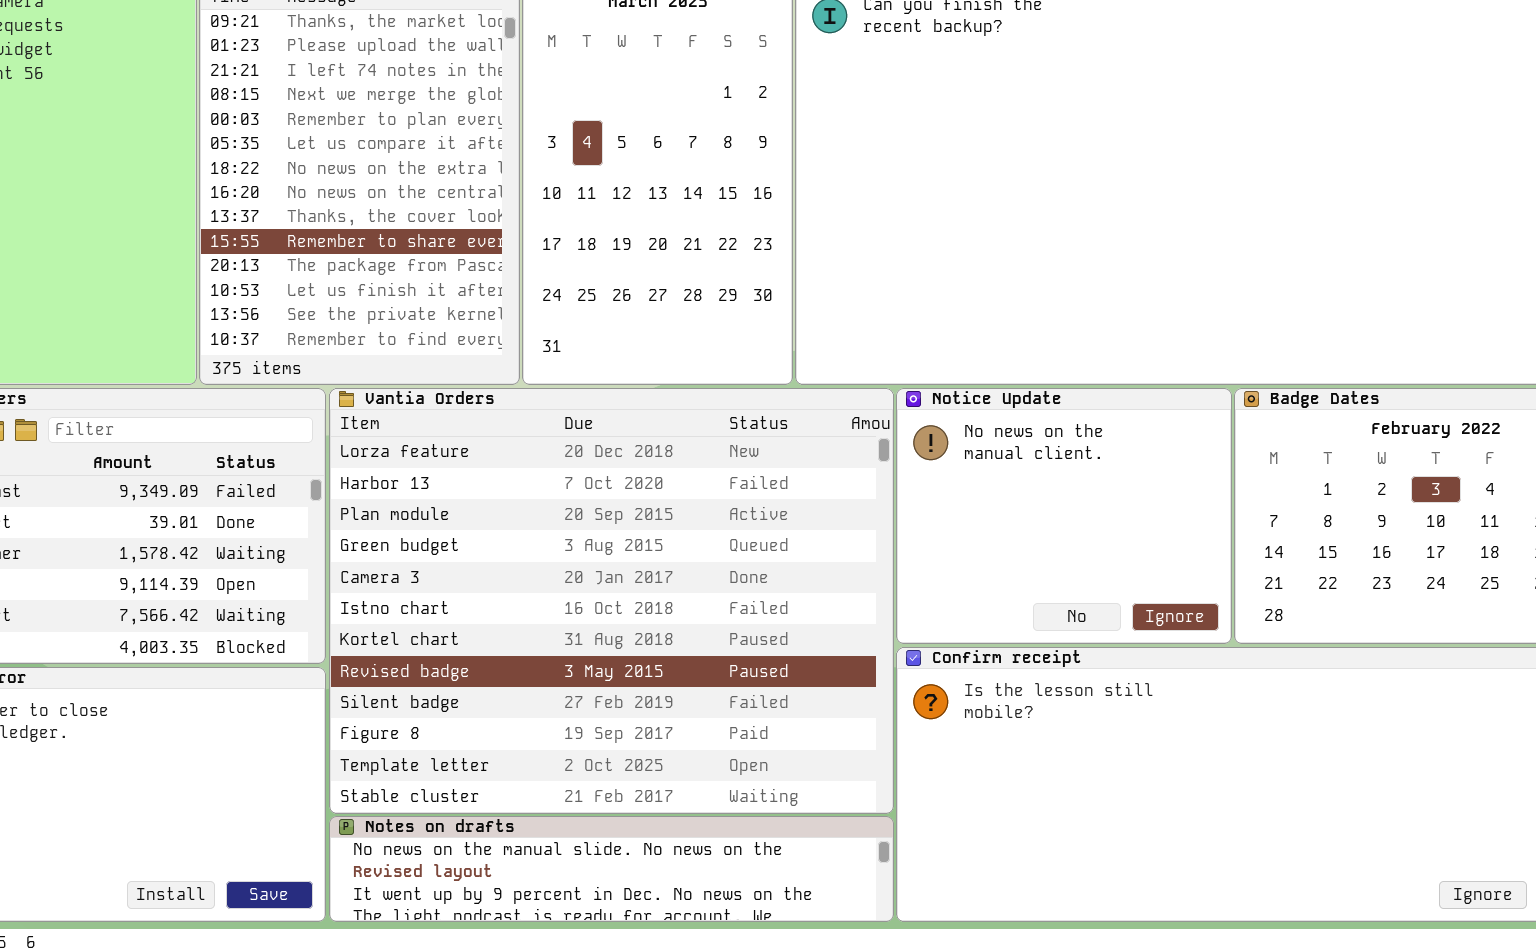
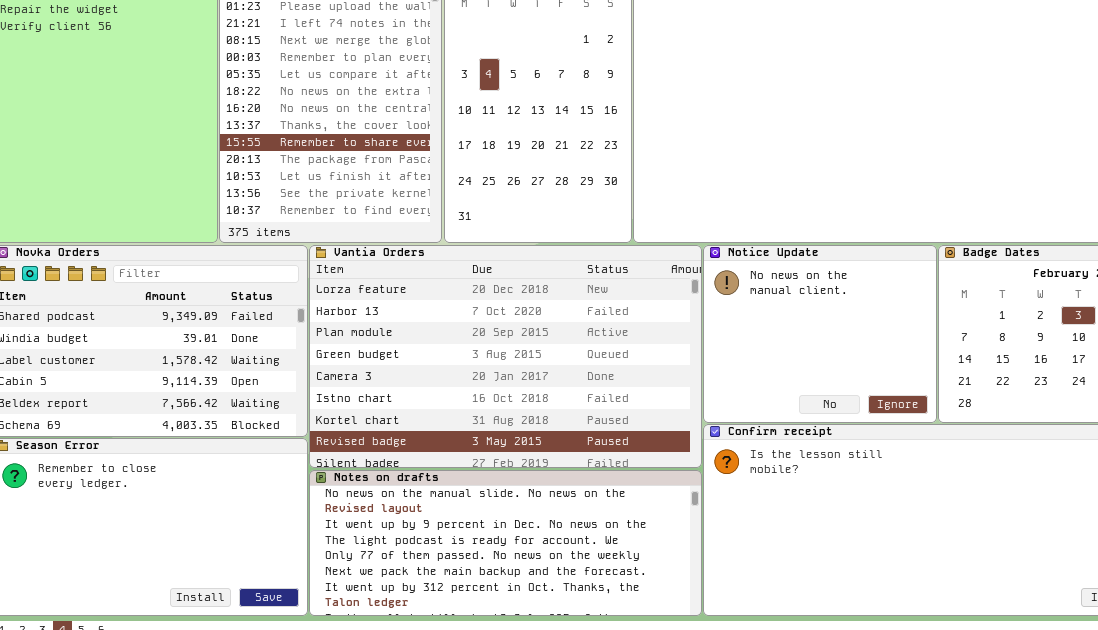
Vantia Orders: [329,388,894,814] -> [309,245,702,468], resized
Notes on drafts: [329,816,894,922] -> [309,470,702,616], resized

